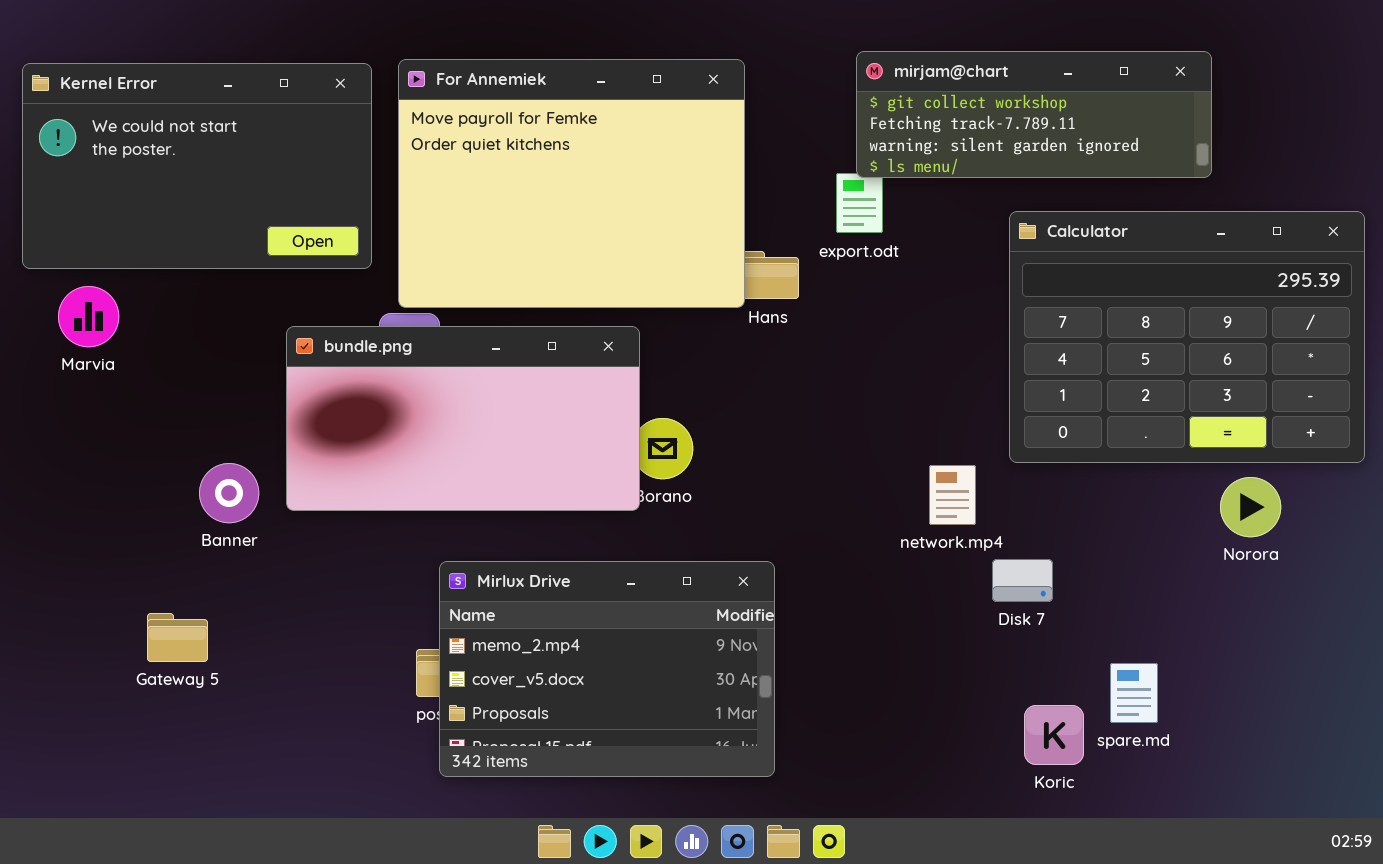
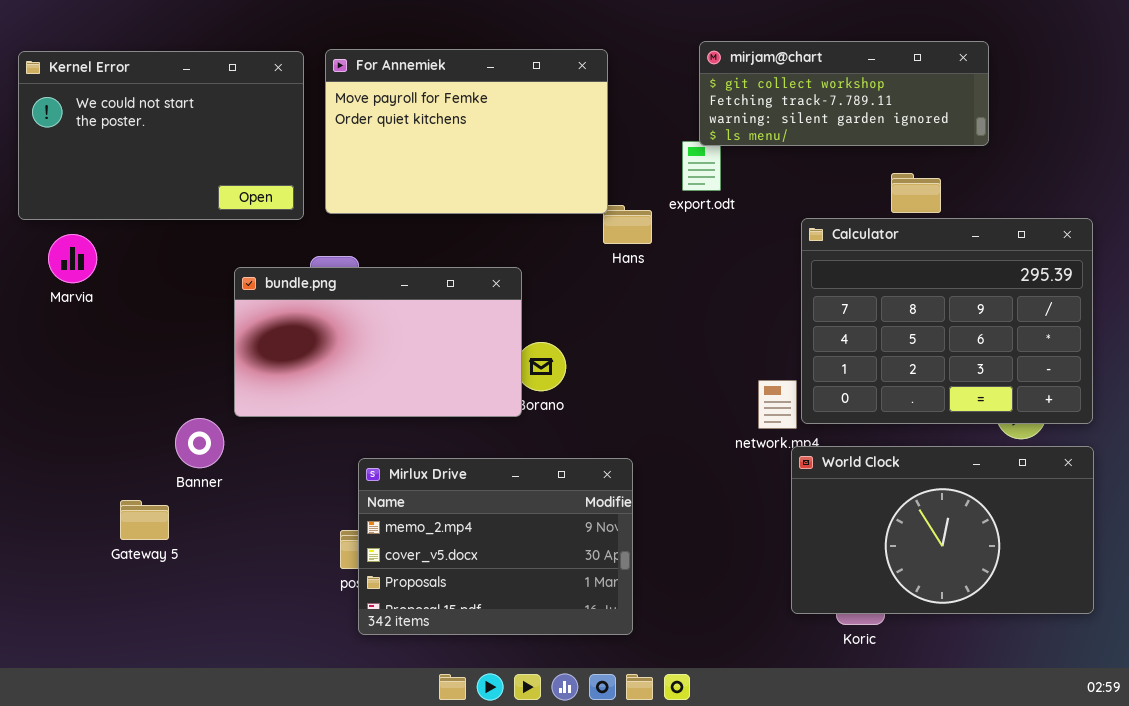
For Annemiek: [398,59,745,308] -> [325,49,608,214], resized
Calculator: [1009,211,1365,463] -> [801,218,1093,424], moved
Banner: [199,463,259,523] -> [175,418,224,468], moved
World Clock: none -> [791,446,1094,614], opened

